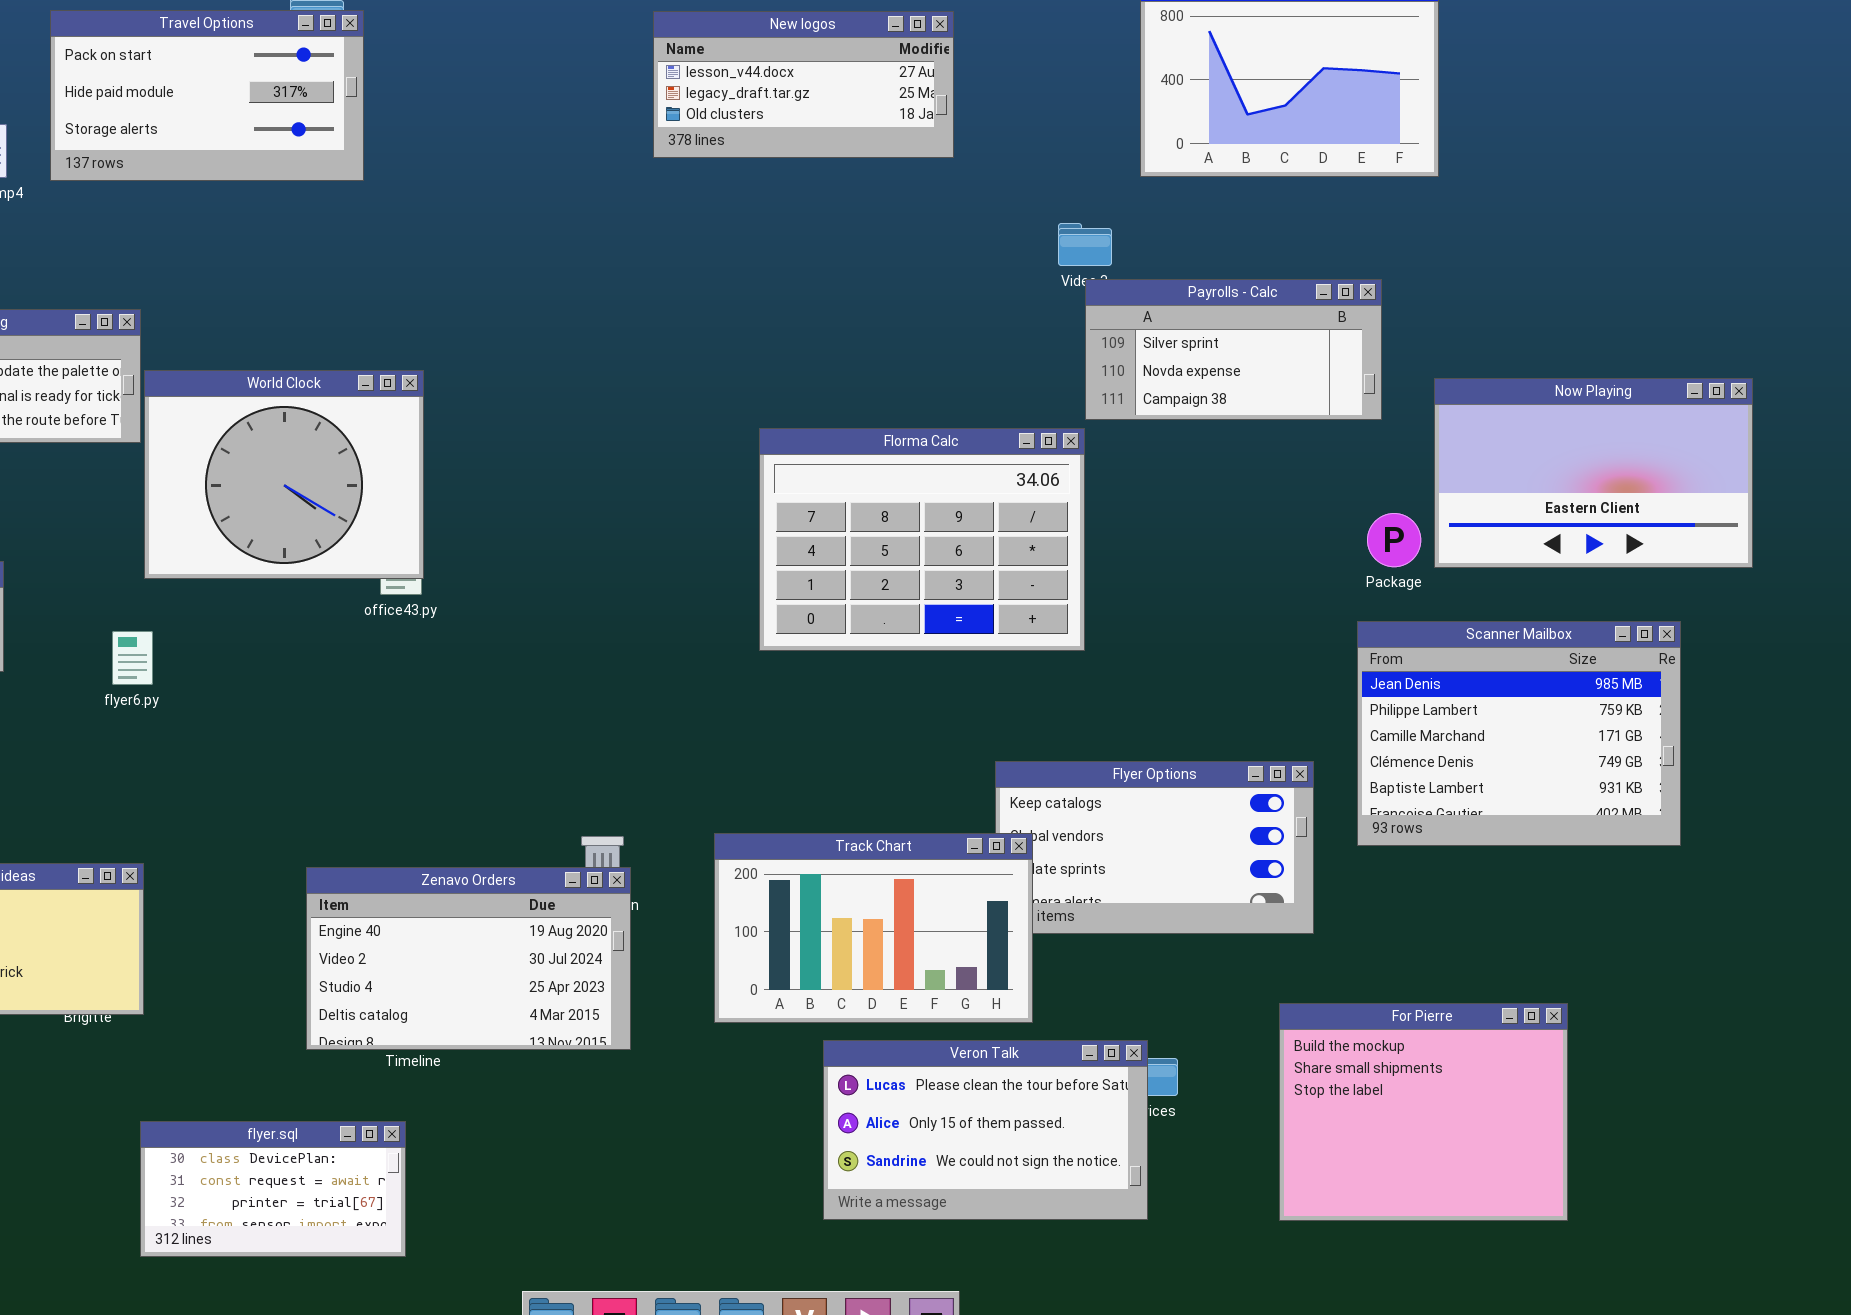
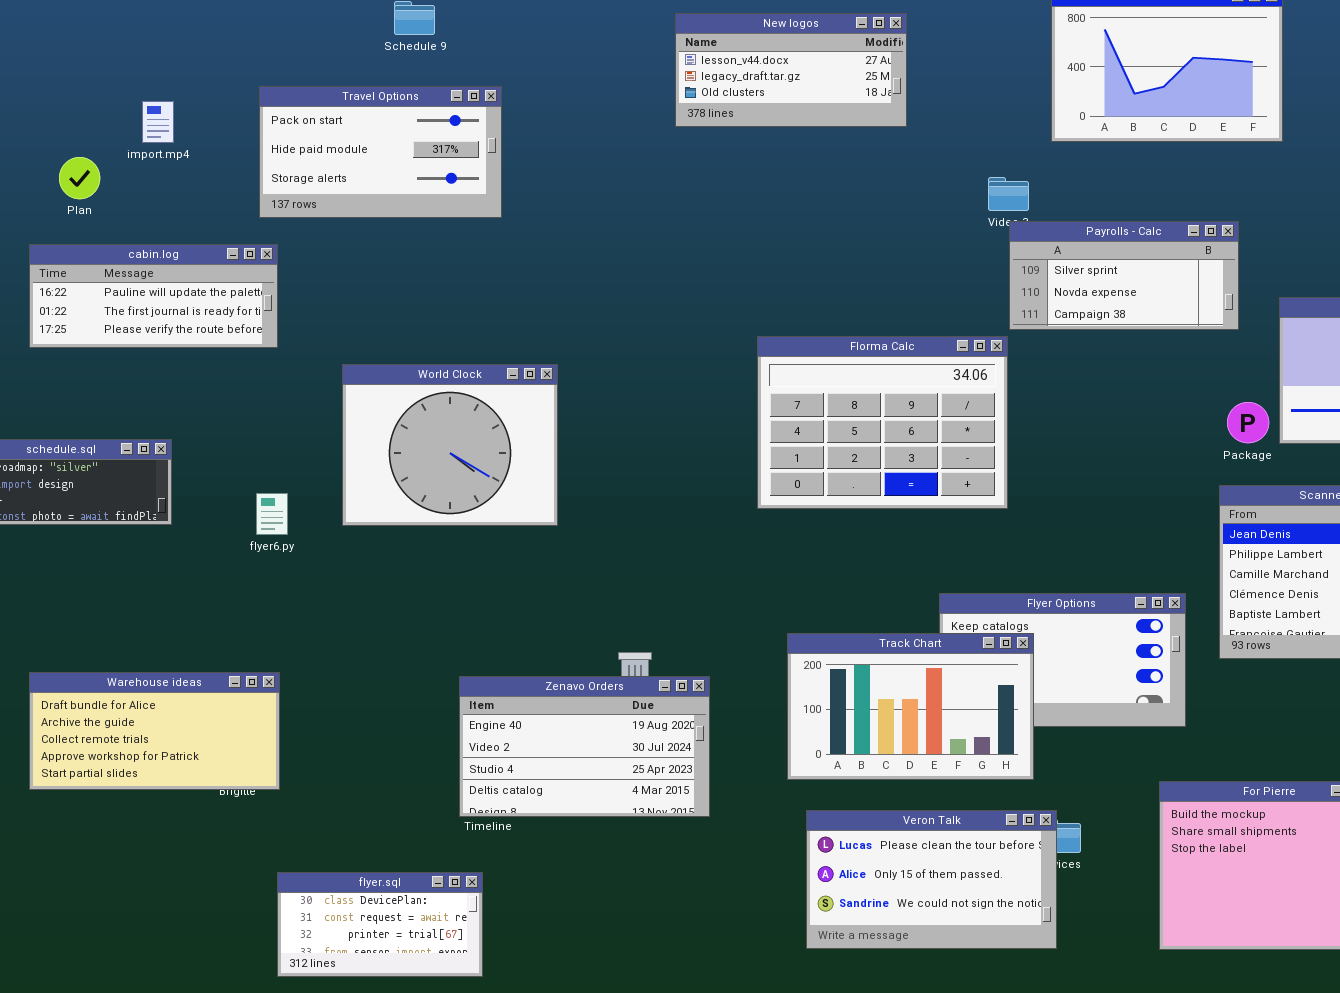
Travel Options: [50,10,364,181] -> [259,86,502,218], moved
World Clock: [144,370,424,579] -> [342,364,558,526], moved
Track Chart: [714,833,1033,1023] -> [787,633,1034,780], moved
Zenavo Orders: [306,867,631,1050] -> [459,676,710,817], moved

